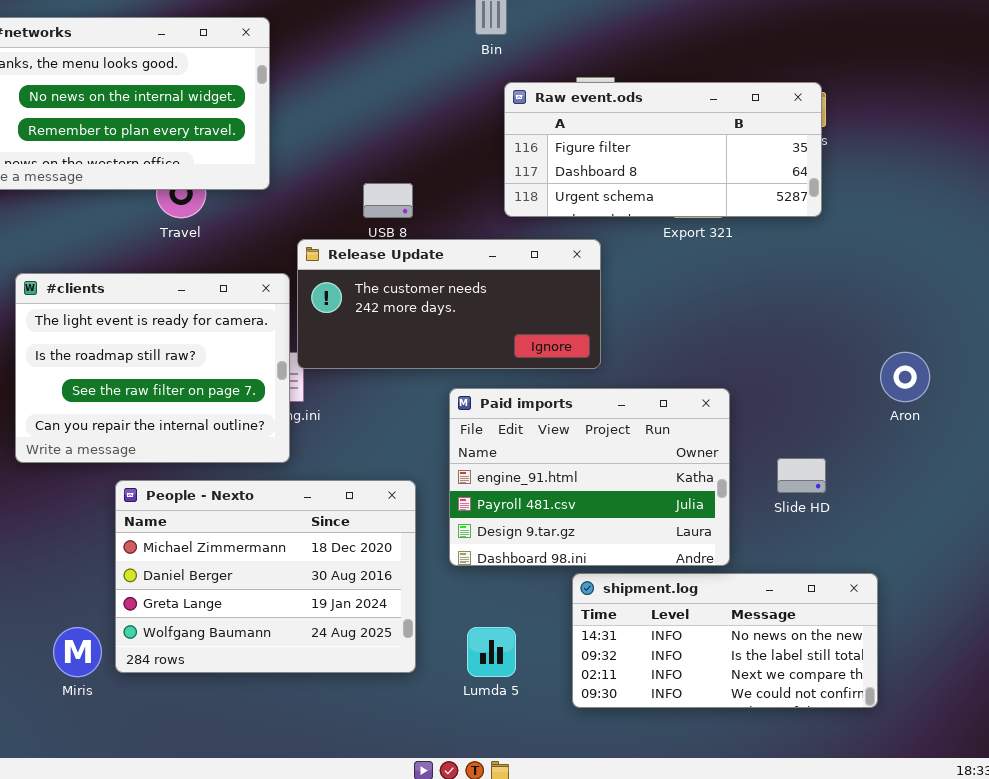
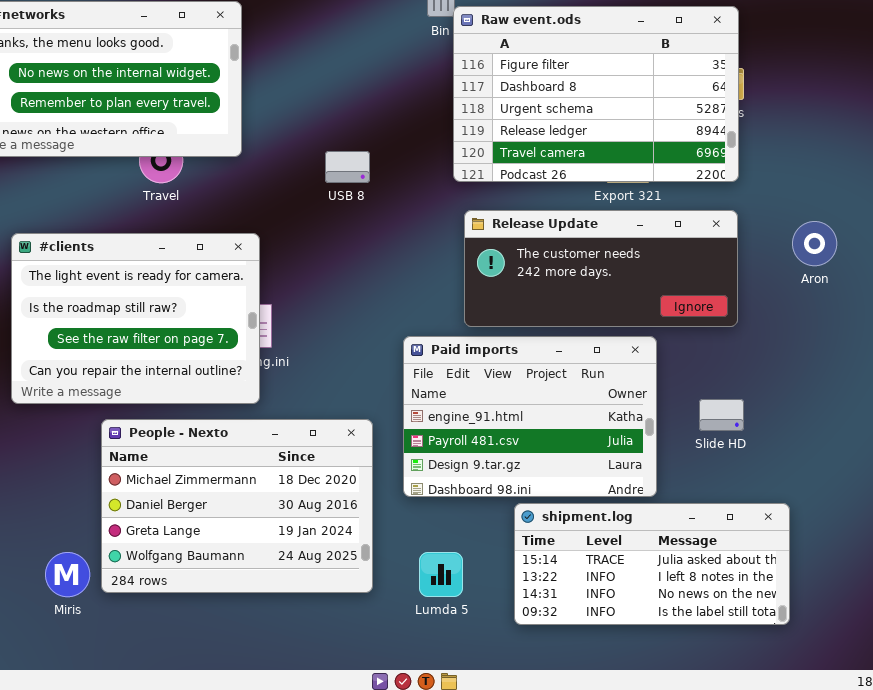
Raw event.ods: [504,82,822,217] -> [453,6,739,182], resized
Release Update: [297,239,601,369] -> [464,210,738,327], moved
Aron: [880,352,930,402] -> [792,221,837,266], moved
shipment.log: [572,573,878,708] -> [514,503,790,625], scrolled up 2 rows

